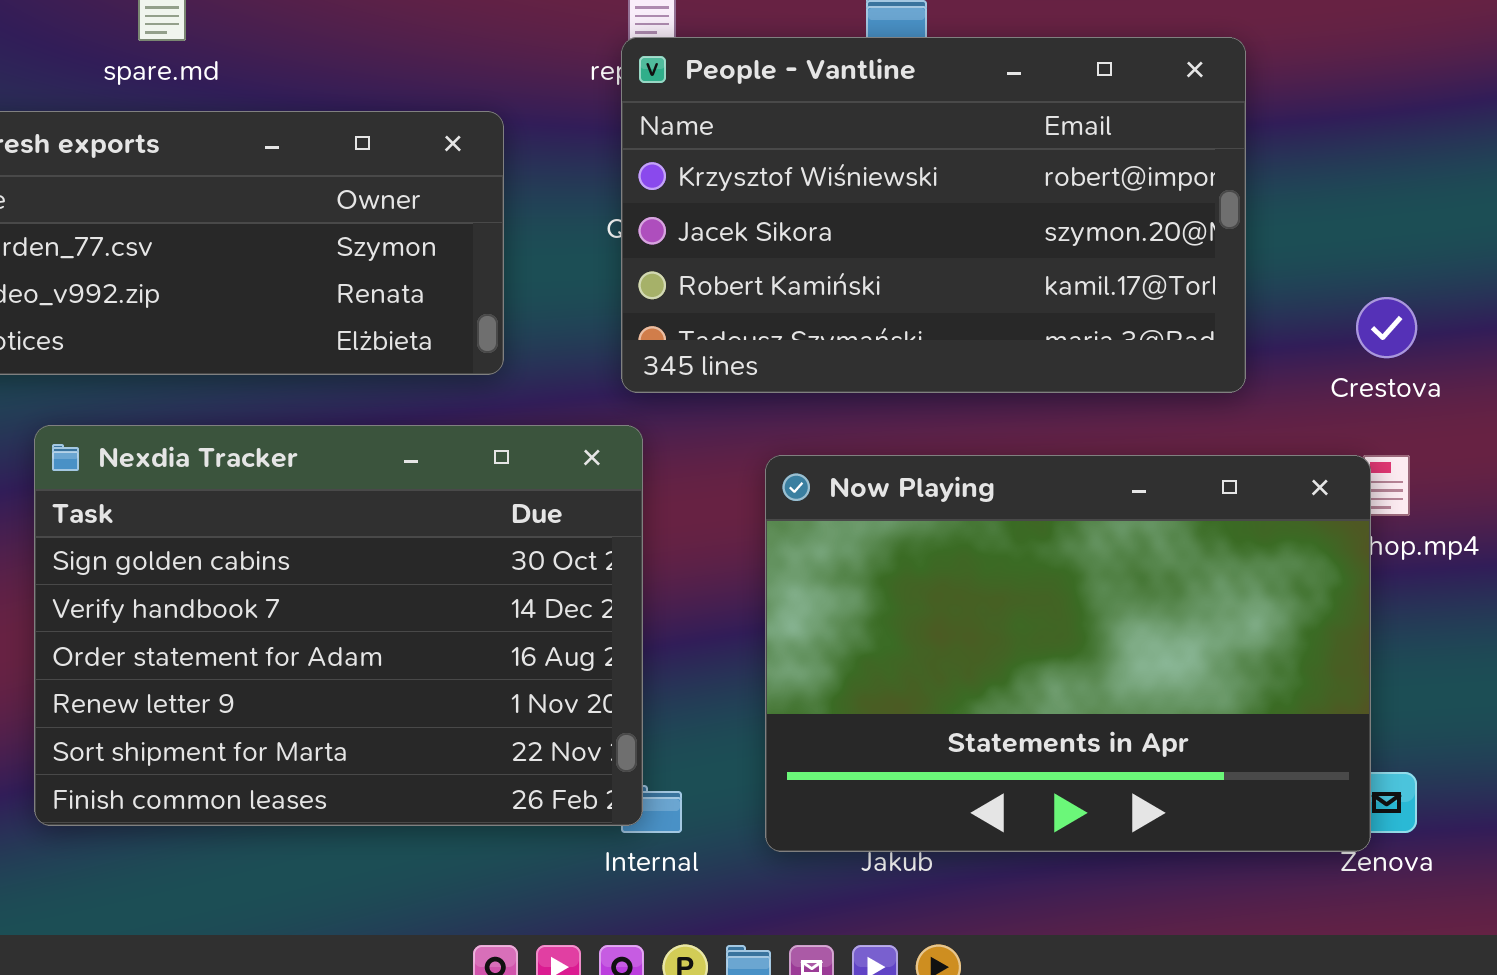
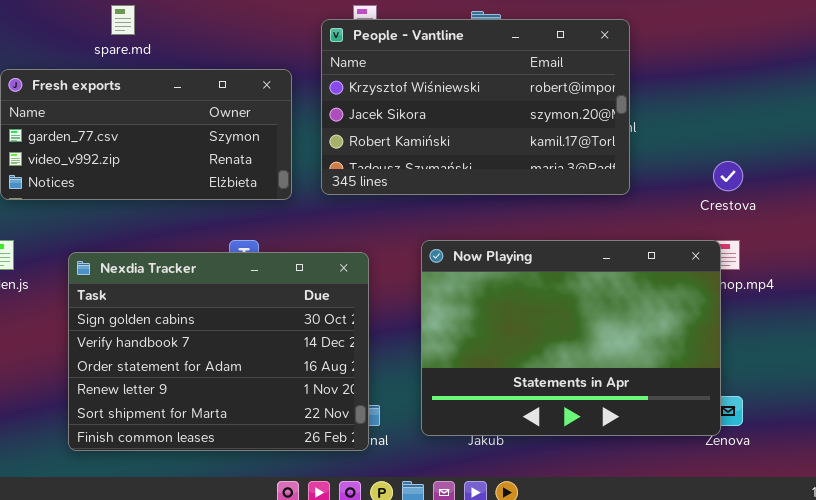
People - Vantline: [621,37,1246,393] -> [321,19,630,195], moved
Nexdia Tracker: [34,425,643,826] -> [68,252,369,451], moved

